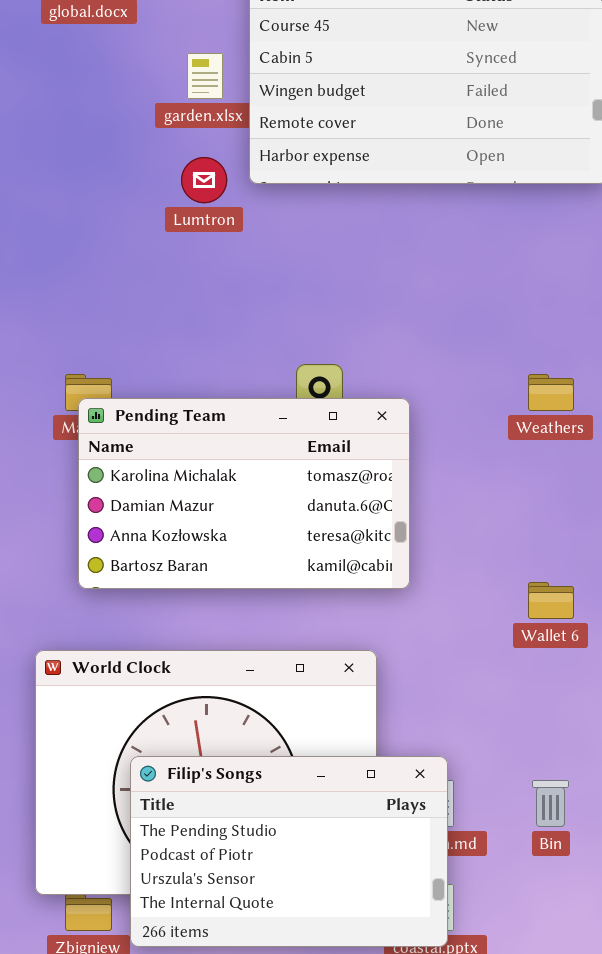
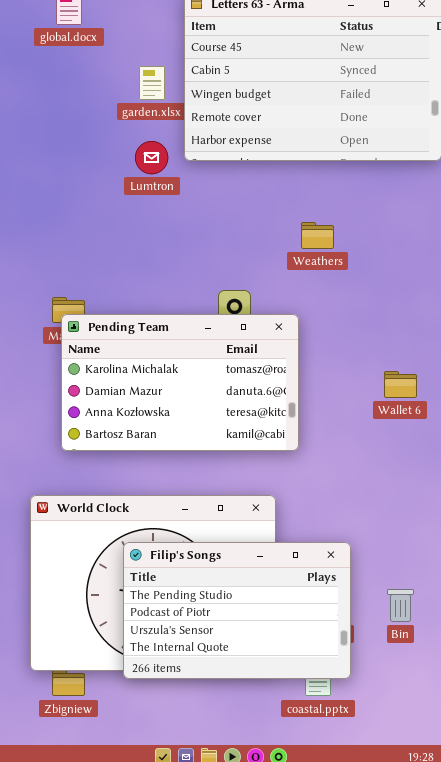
Weathers: [528,374,574,411] -> [301,222,334,249], moved
Wallet 6: [528,582,574,619] -> [384,371,417,398], moved
Filip's Songs: [130,756,448,947] -> [123,542,351,679], moved

